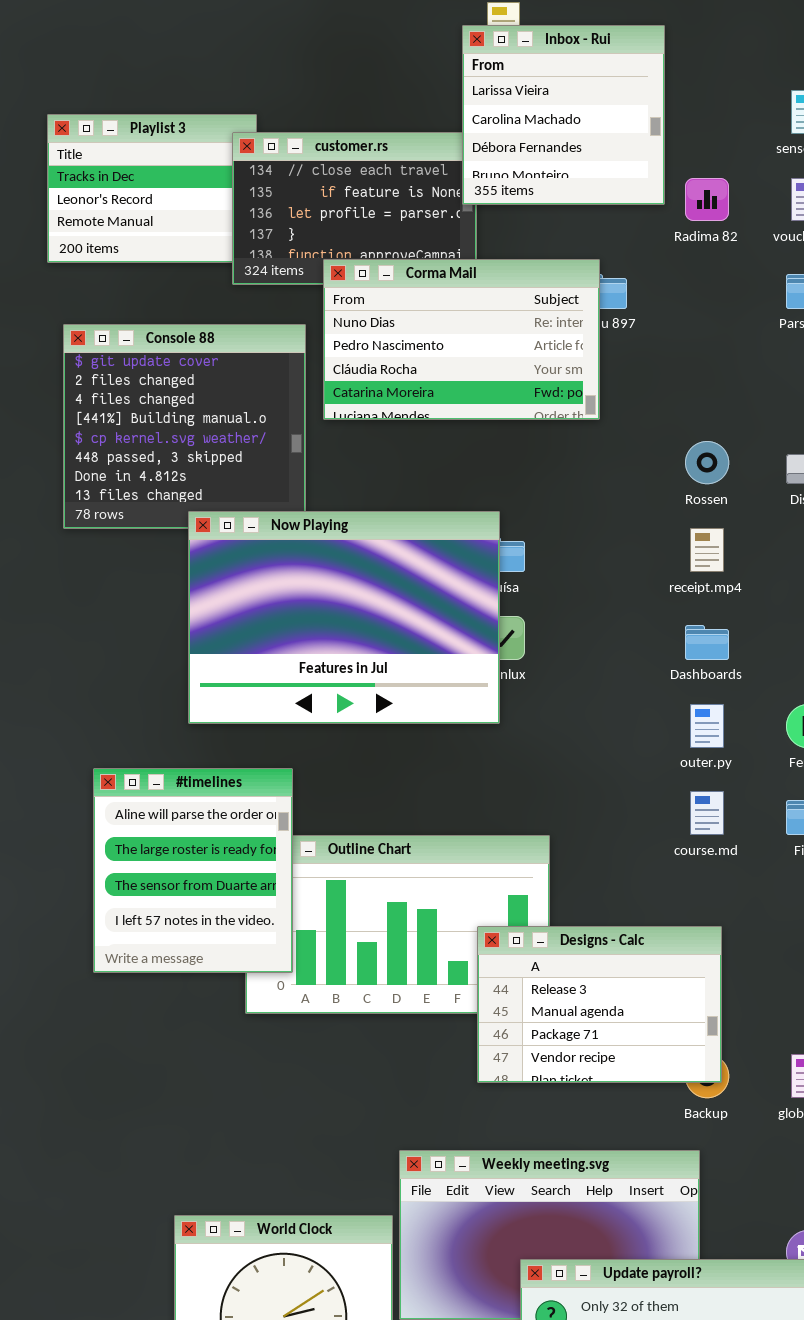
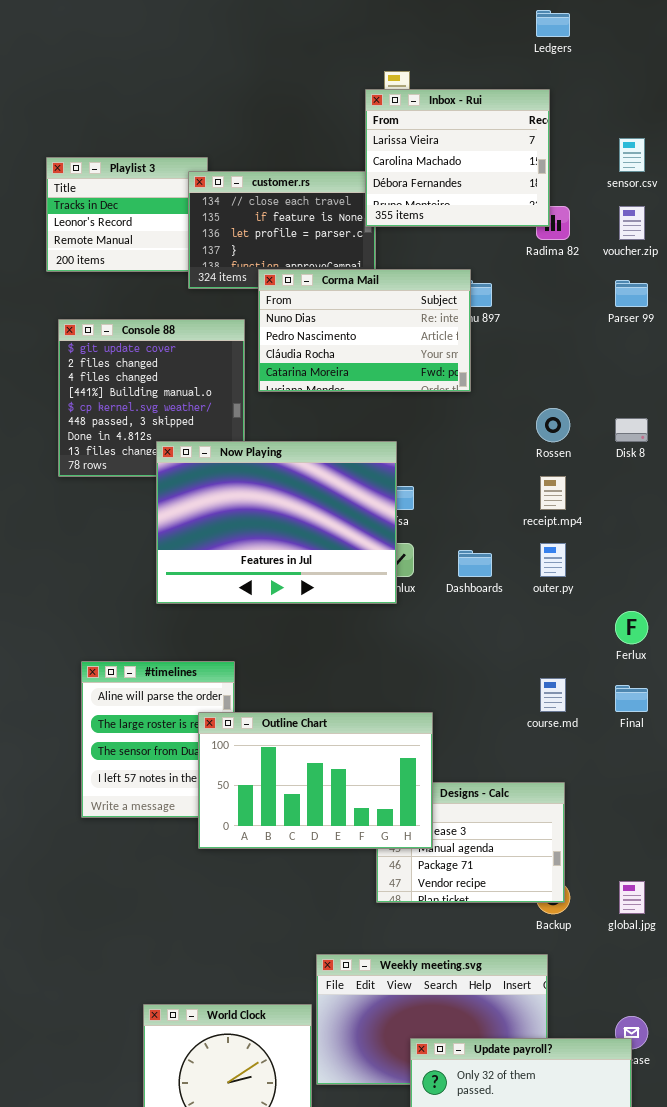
Inbox - Rui: [462,25,665,205] -> [365,89,550,227], resized
Now Playing: [188,511,500,724] -> [156,441,397,604], moved
Dashboards: [685,625,729,660] -> [458,550,492,577], moved
outer.py: [690,704,724,748] -> [540,543,566,577], moved
Outline Chart: [245,835,550,1014] -> [198,712,433,849], raised

